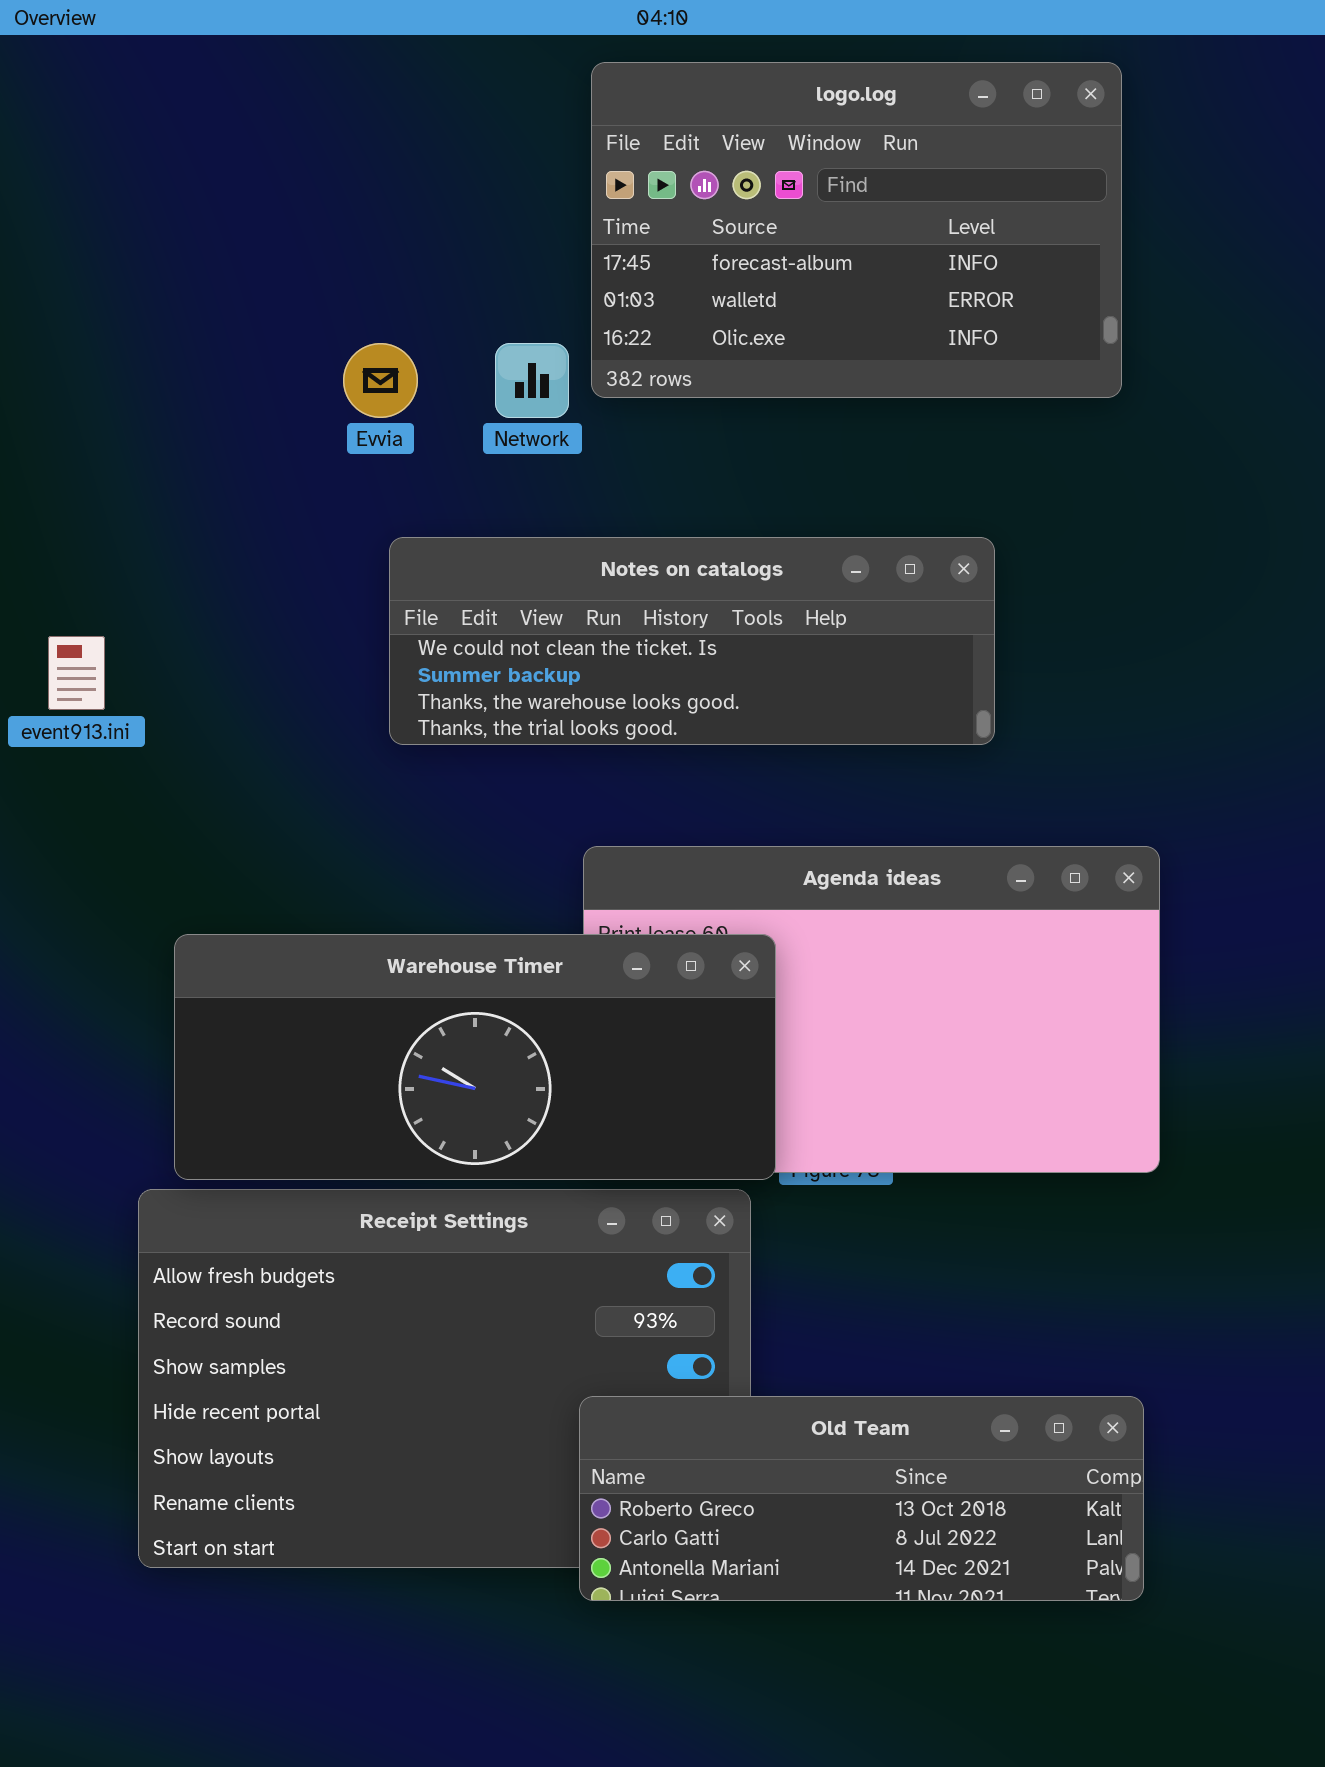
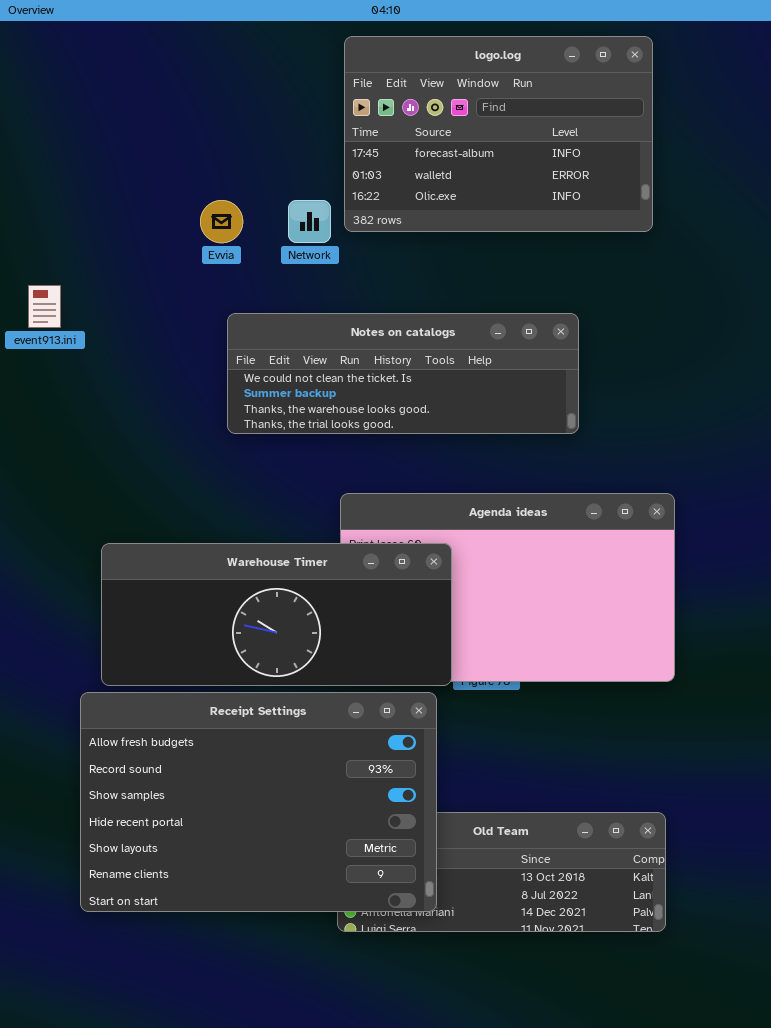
event913.ini: [48,636,105,710] -> [28,285,61,328], moved
Receipt Settings: [138,1189,751,1568] -> [80,692,437,912], raised

